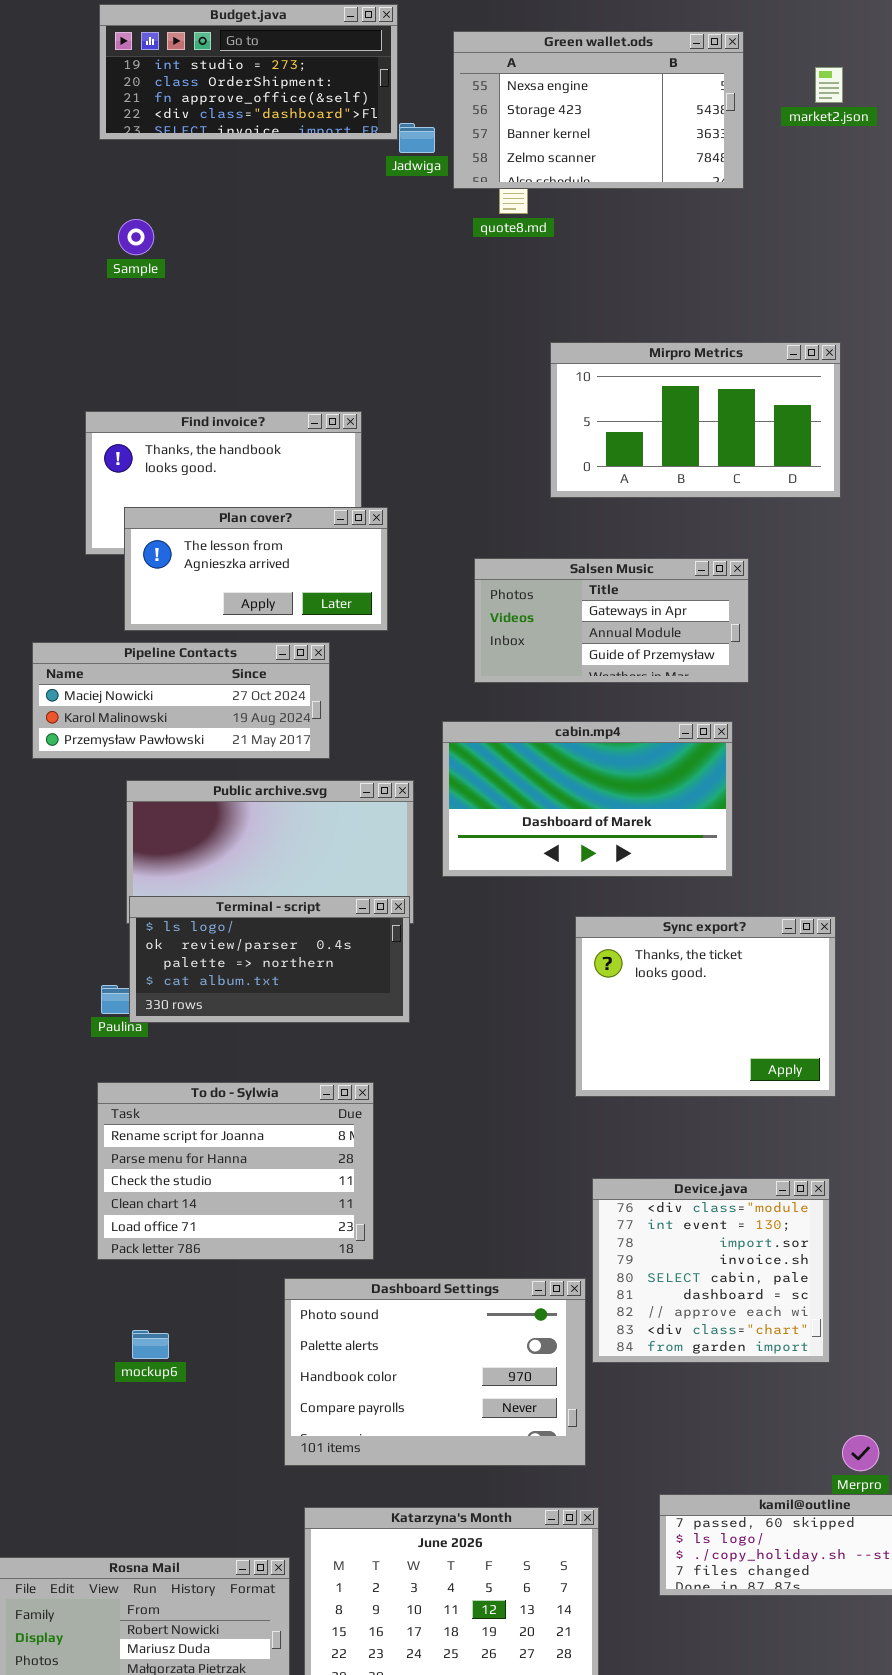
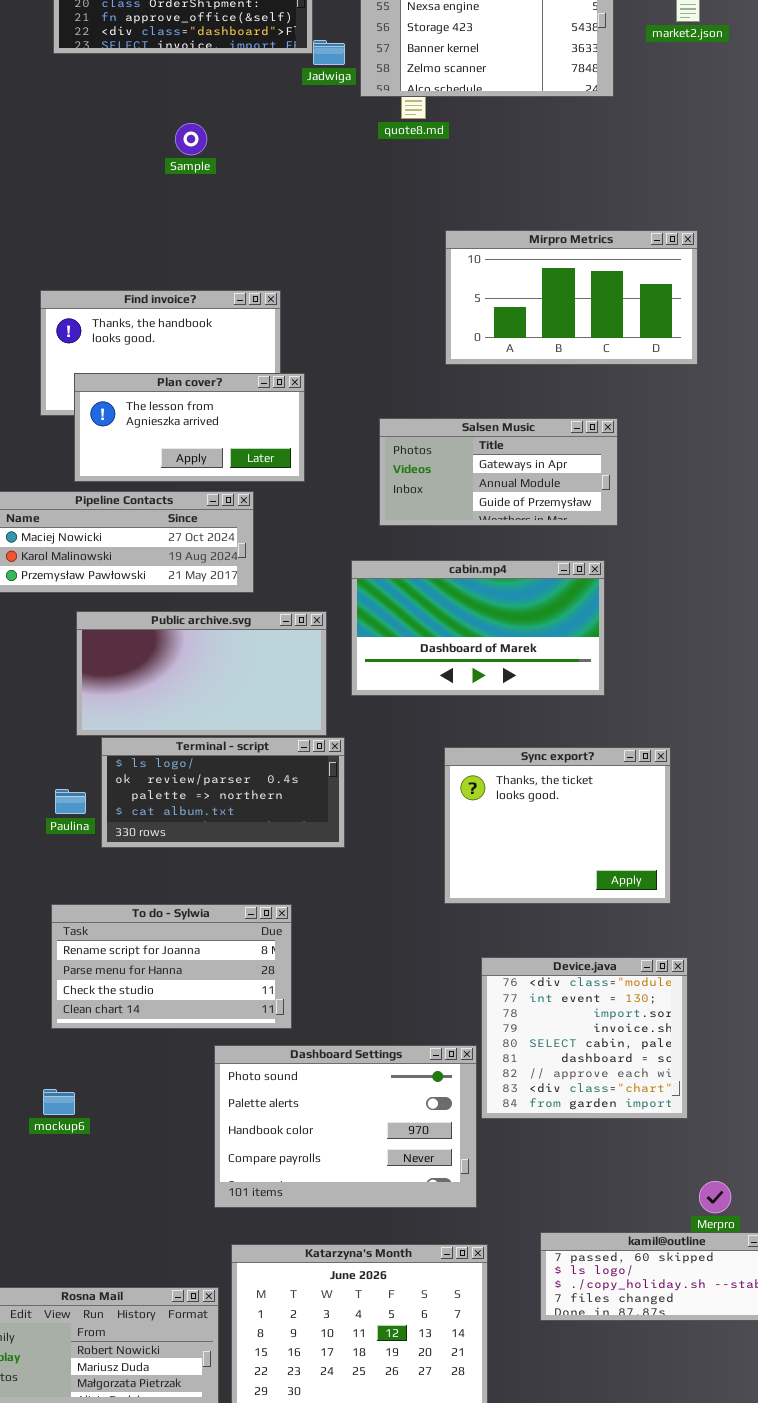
Sample: [118,219,154,255] -> [175,123,207,155], moved
Terminal - script: [129,896,410,1023] -> [101,737,345,848], moved
Sync export?: [575,916,836,1097] -> [444,747,671,904], moved
To do - Sylwia: [97,1082,374,1260] -> [51,904,292,1029], resized
mockup6: [132,1330,169,1359] -> [43,1089,75,1115], moved

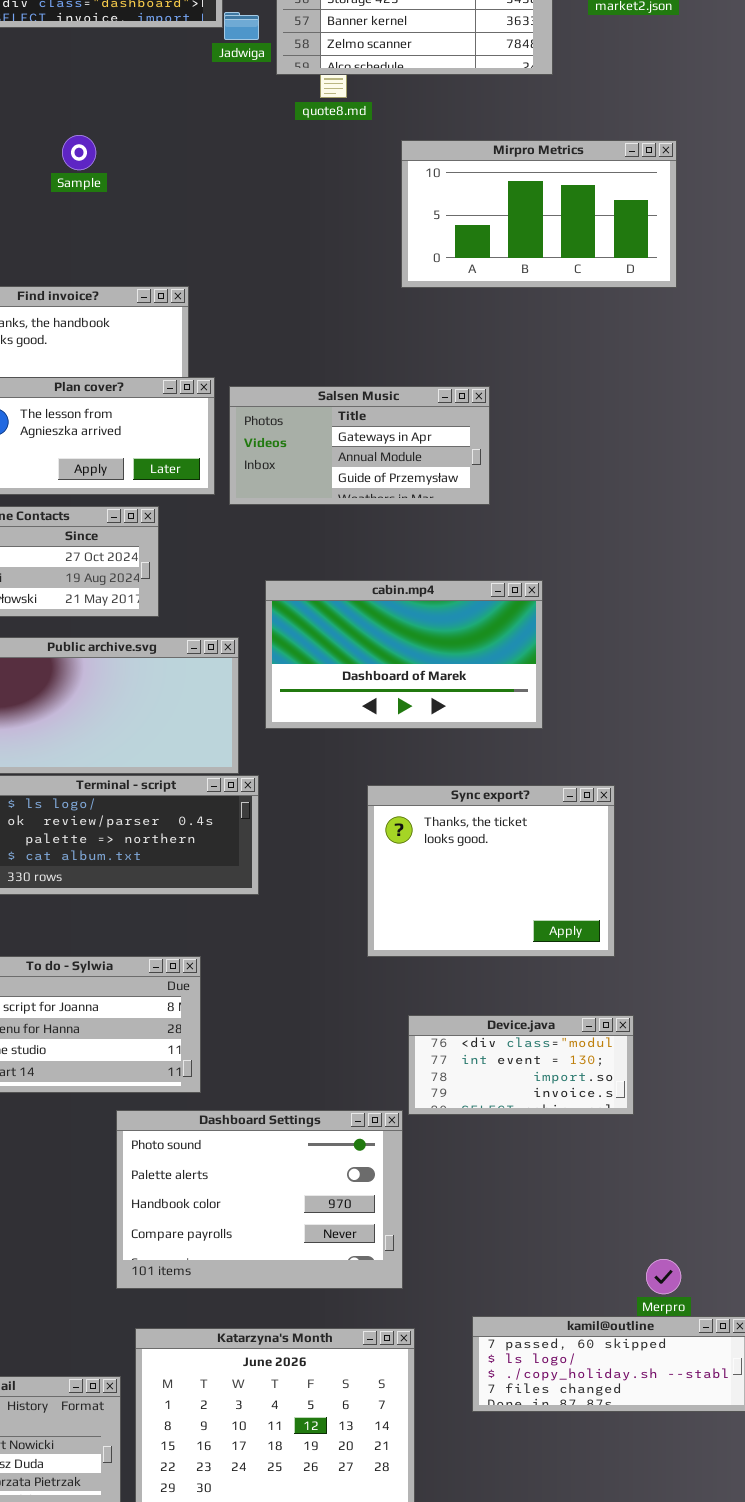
Sample: [175,123,207,155] -> [62,135,96,170], moved
Mirpro Metrics: [445,230,698,365] -> [401,140,677,288], moved
Salsen Music: [379,418,618,526] -> [229,386,490,505], moved
Device.java: [481,957,688,1119] -> [408,1015,634,1115], resized

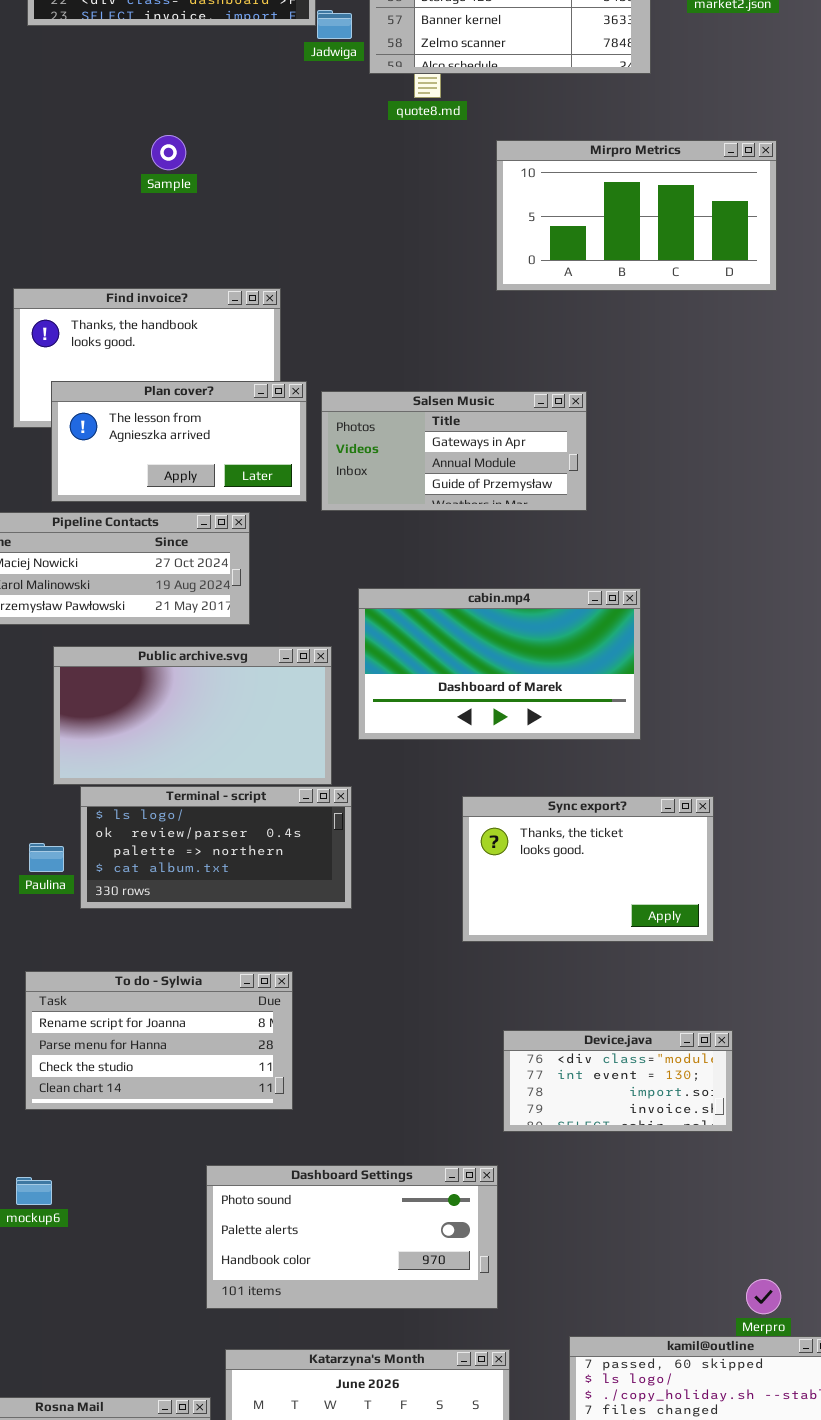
Sync export?: [367,785,615,957] -> [462,796,714,942], resized
Dashboard Settings: [116,1110,403,1289] -> [206,1165,498,1309], resized

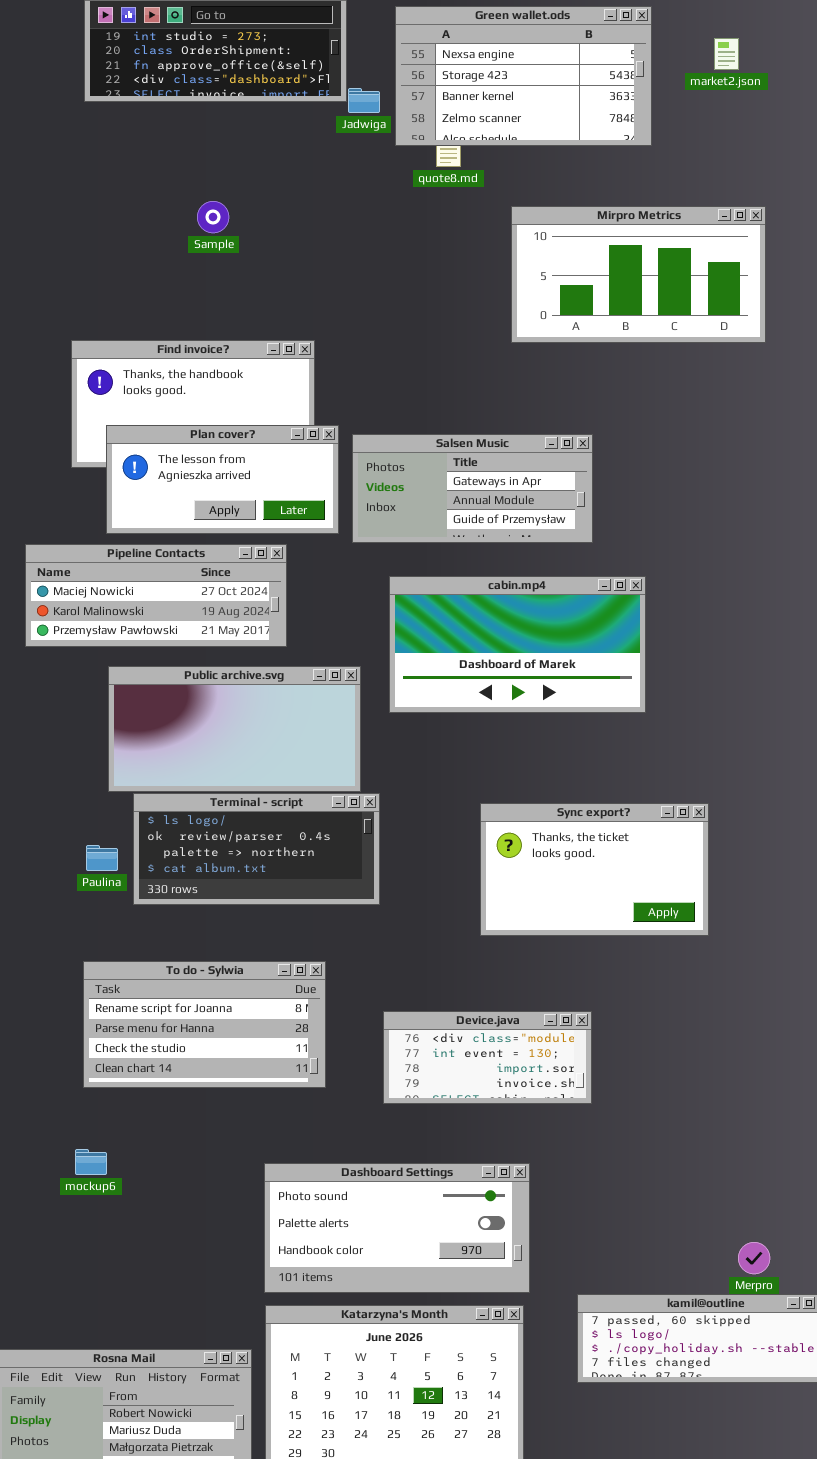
cabin.mp4: [358,588,641,740] -> [389,576,646,713], moved
Device.java: [503,1030,733,1132] -> [383,1011,592,1104], moved
Dashboard Settings: [206,1165,498,1309] -> [264,1163,530,1293], moved

